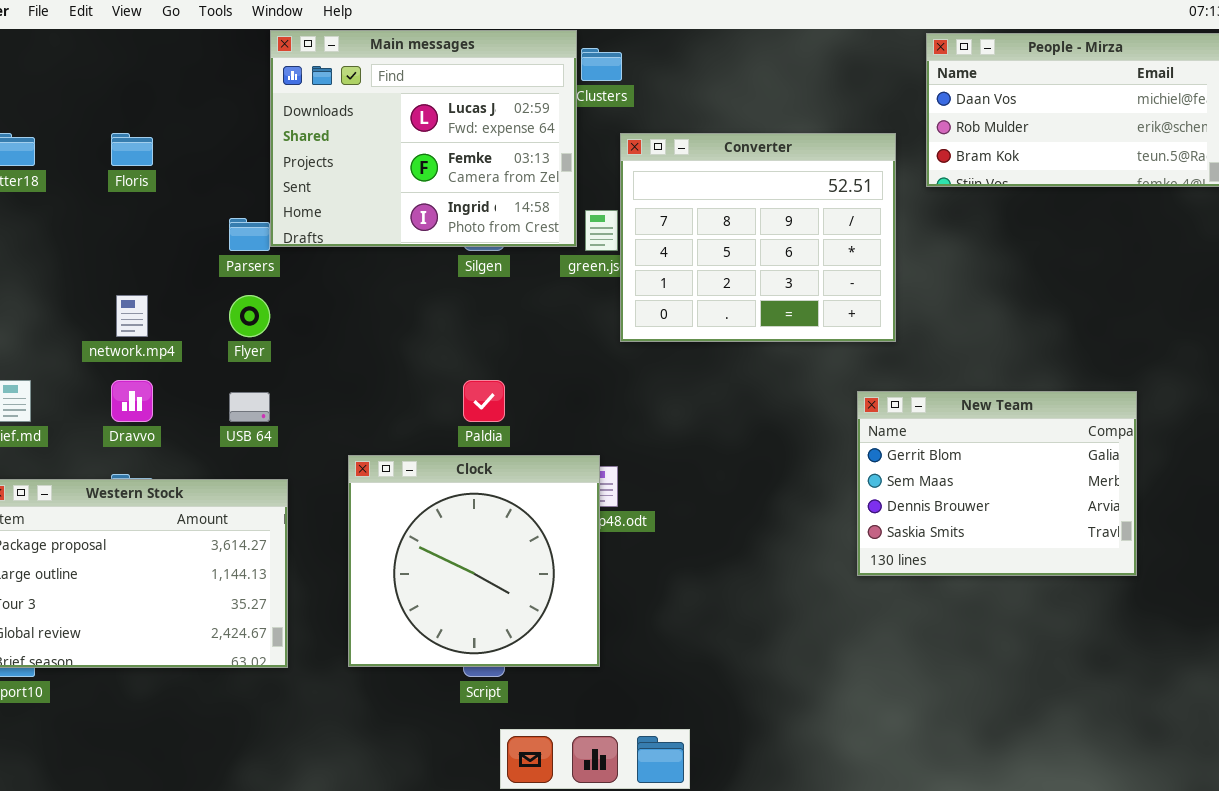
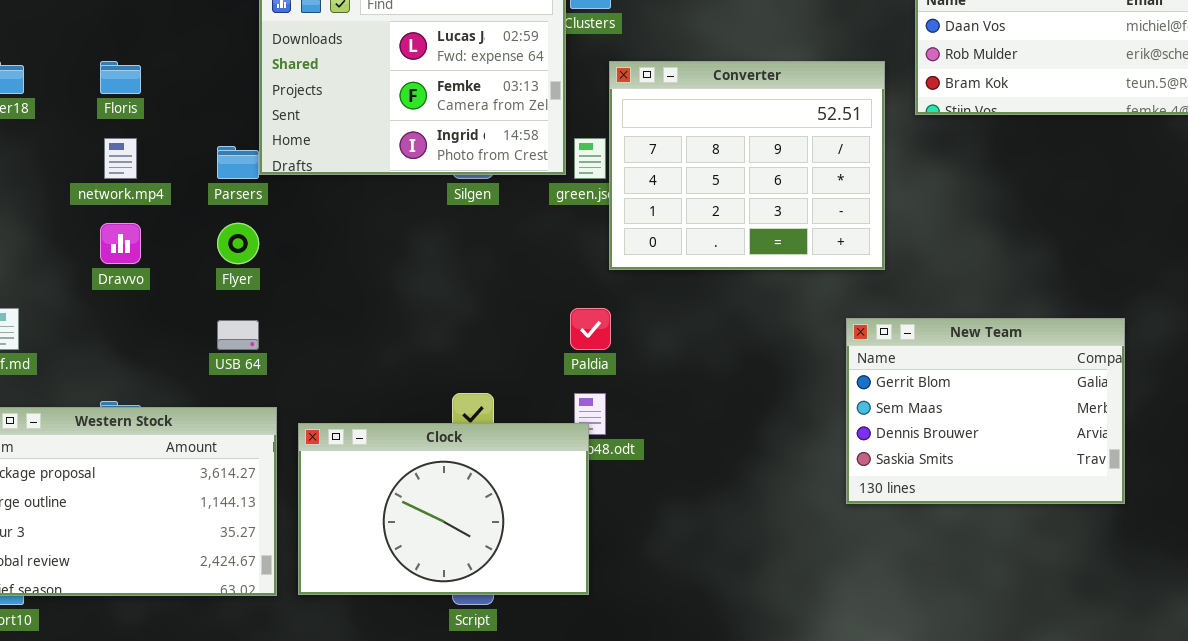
network.mp4: [116,295,148,337] -> [104,138,137,179], moved
Dravvo: [111,380,153,422] -> [100,223,141,264], moved
Paldia: [463,380,505,422] -> [570,308,611,350], moved
Clock: [348,455,600,667] -> [298,423,589,595], resized

